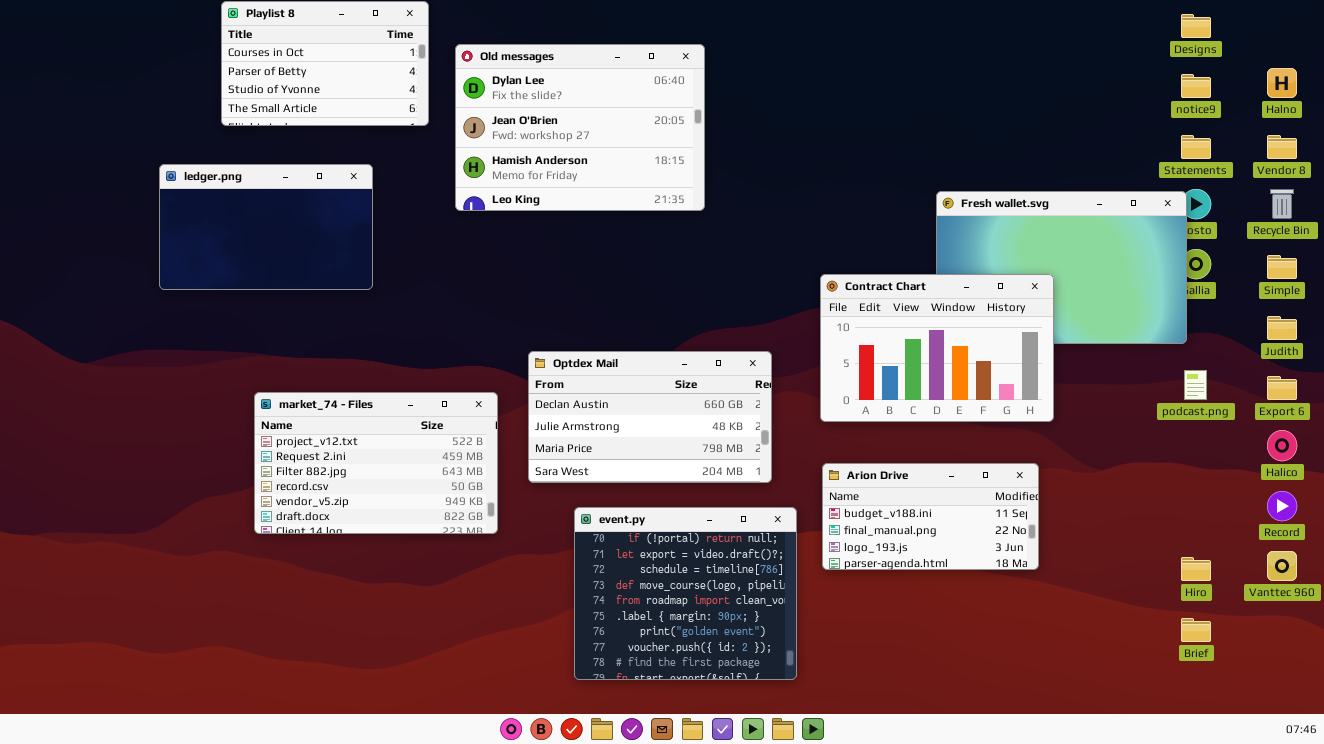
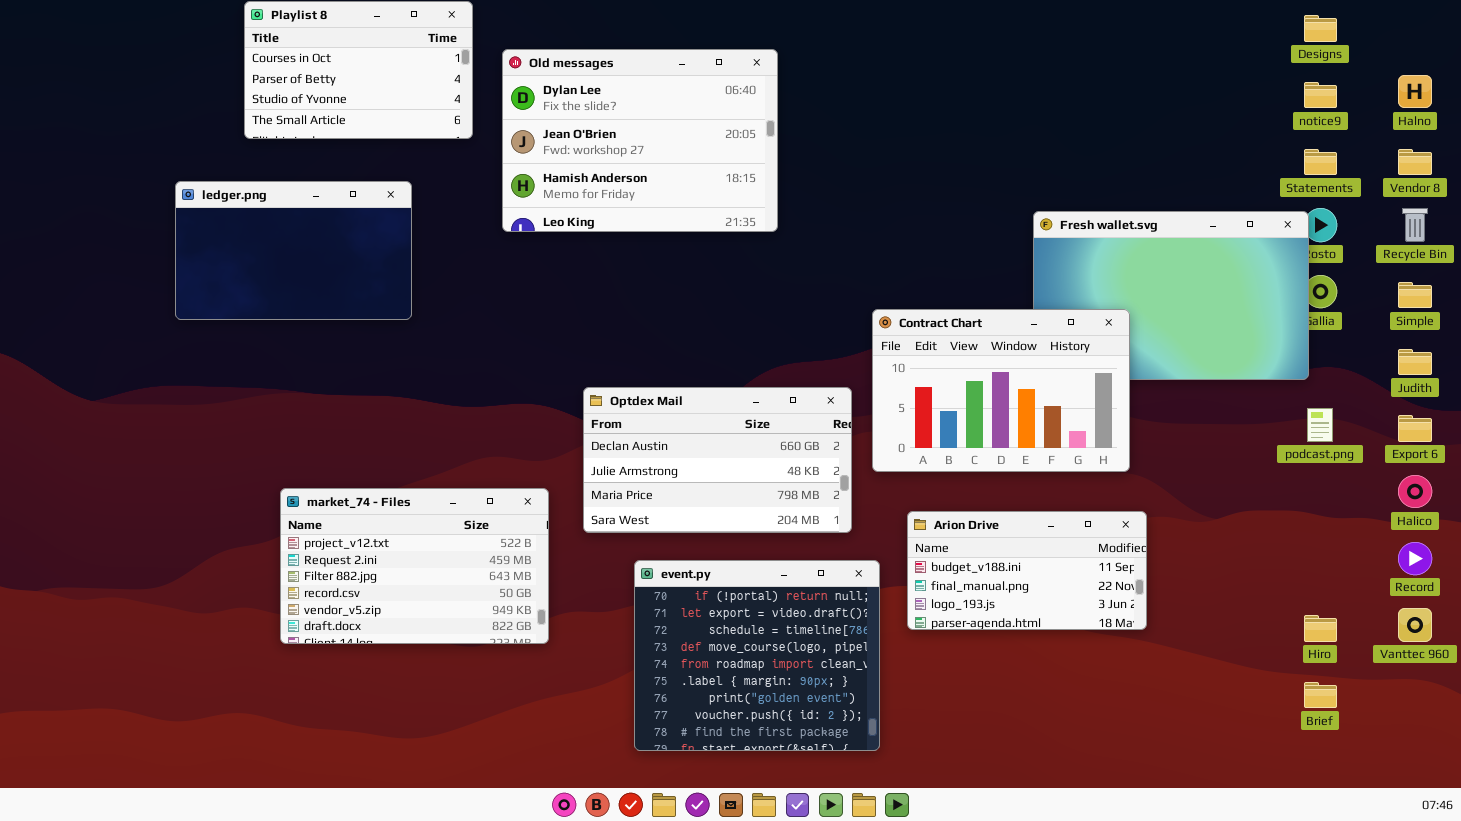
Contract Chart: [820,274,1054,422] -> [872,309,1130,472], moved
market_74 - Files: [254,392,498,534] -> [280,488,549,644], moved

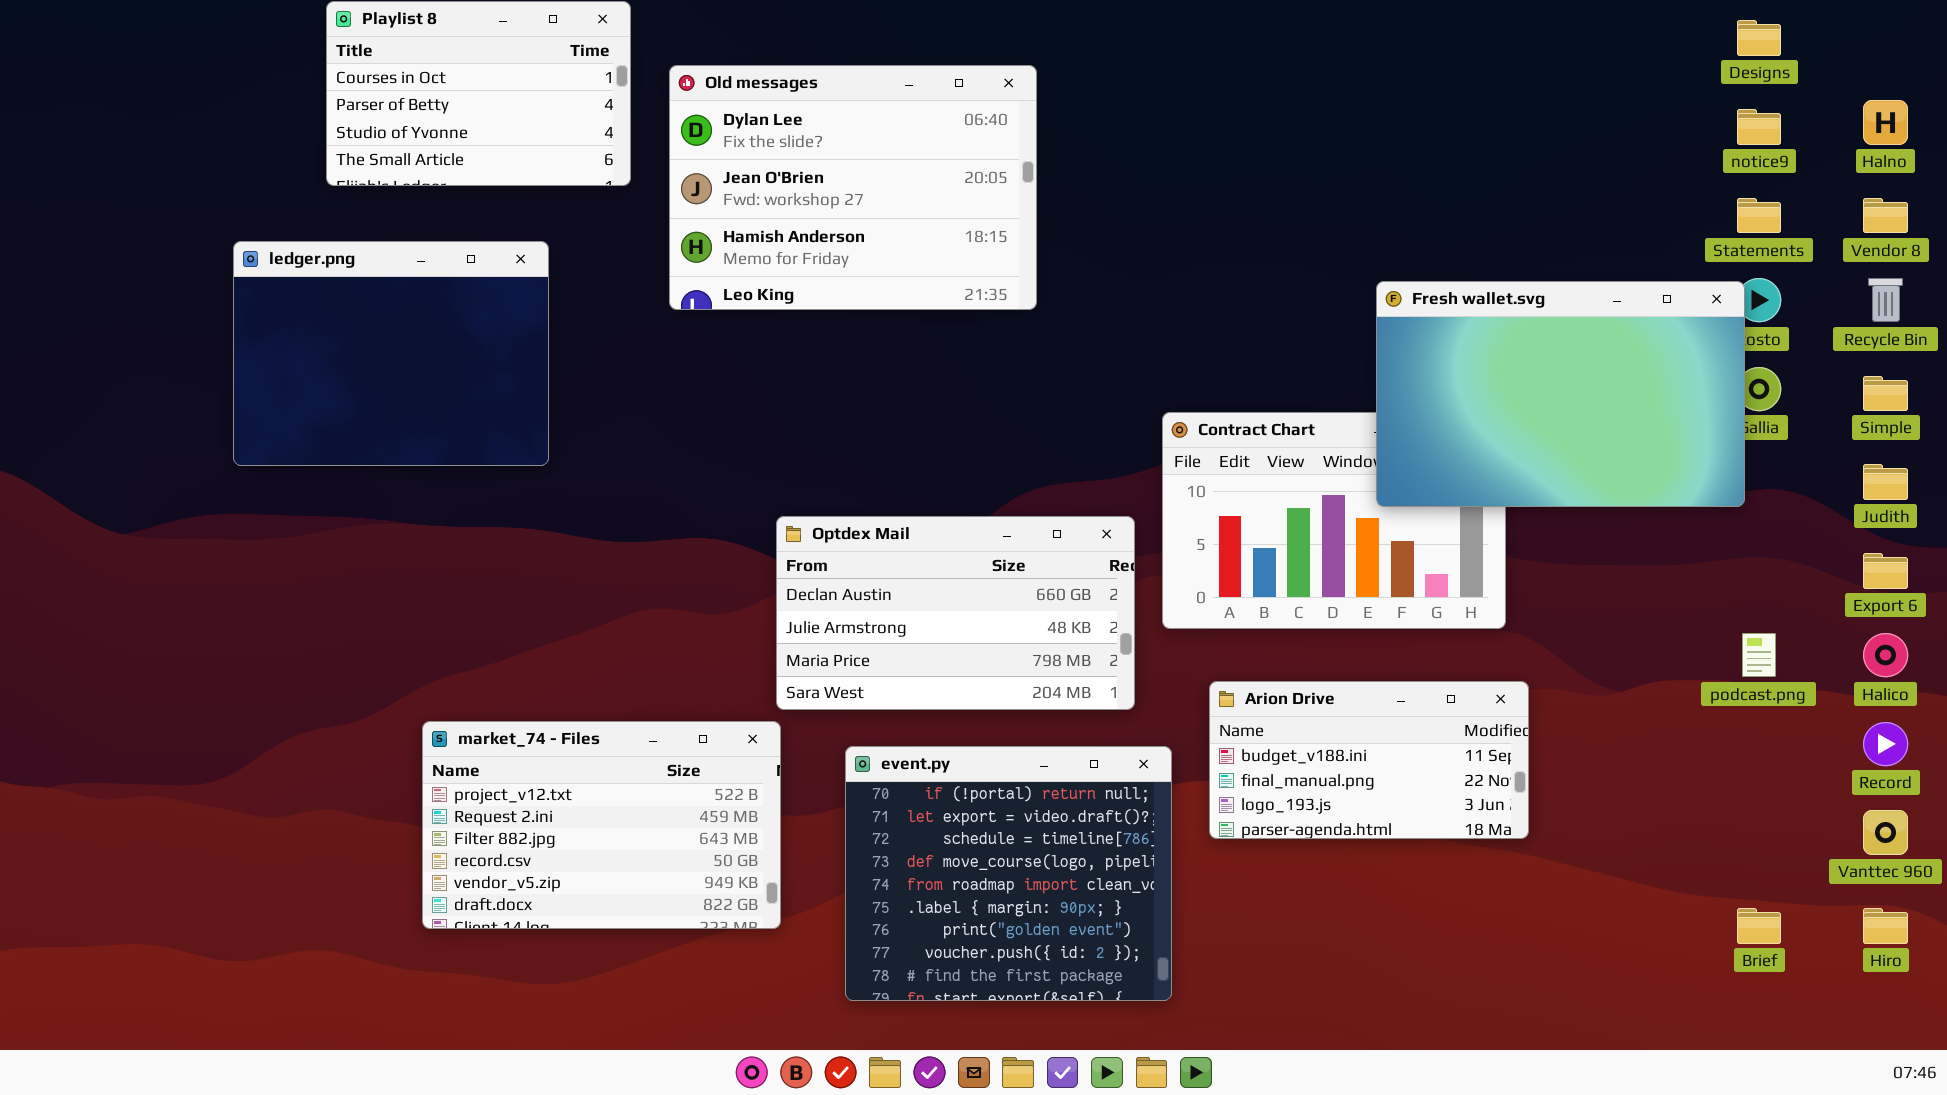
ledger.png: [175,181,412,320] -> [233,241,549,466], resized
Fresh wallet.svg: [1033,211,1309,380] -> [1376,281,1745,507], raised
podcast.png: [1307,408,1333,442] -> [1742,633,1776,677], moved
market_74 - Files: [280,488,549,644] -> [422,721,781,929], moved
Hiro: [1304,615,1337,642] -> [1863,908,1908,944], moved

